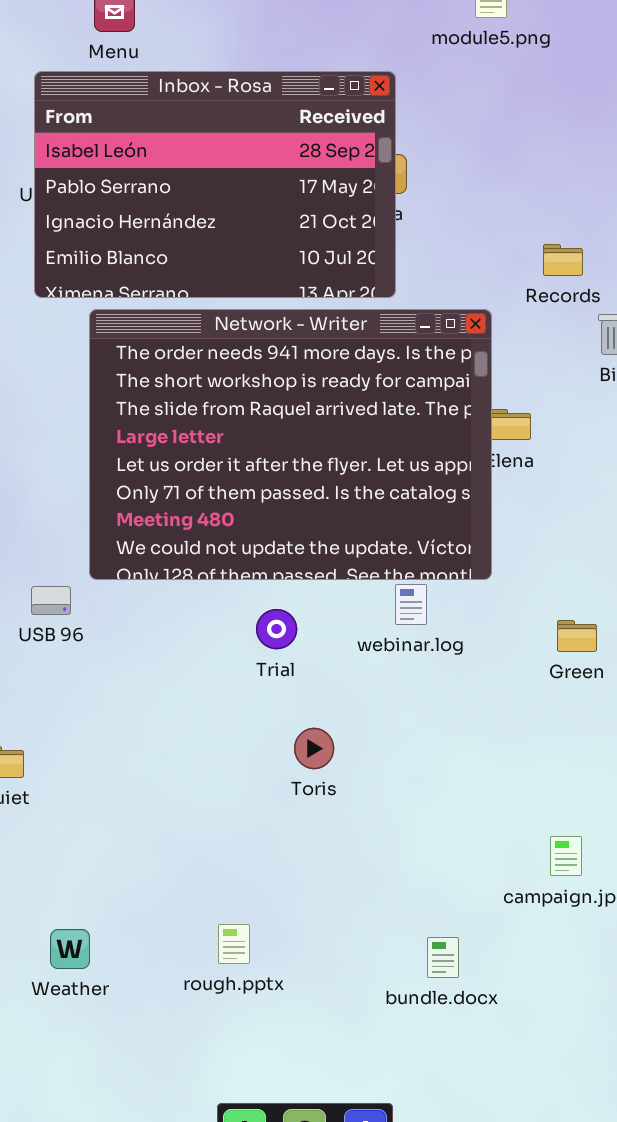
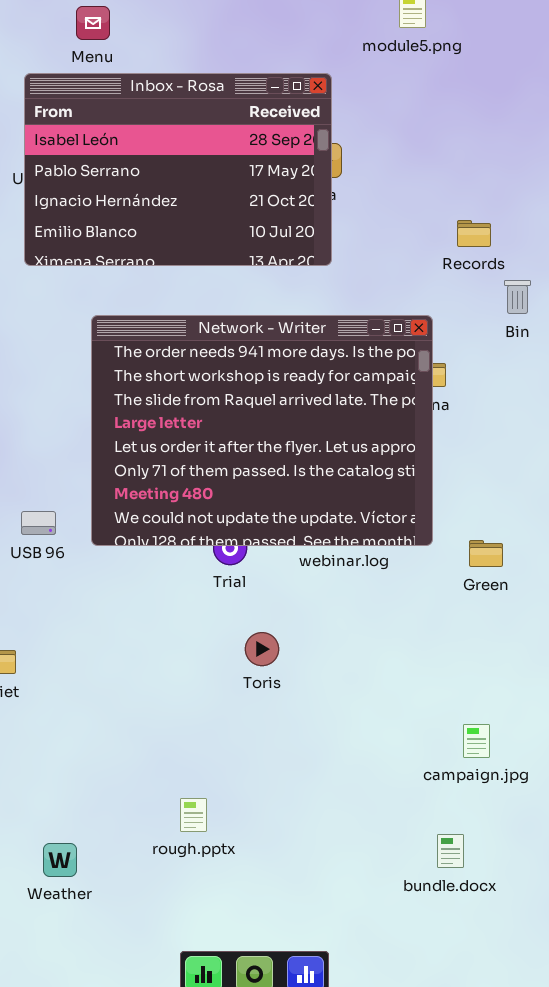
Network - Writer: [89,309,492,580] -> [91,315,433,546], moved
Weather: [50,929,90,969] -> [43,843,77,877], moved
bundle.docx: [427,937,459,978] -> [437,834,464,868], moved

